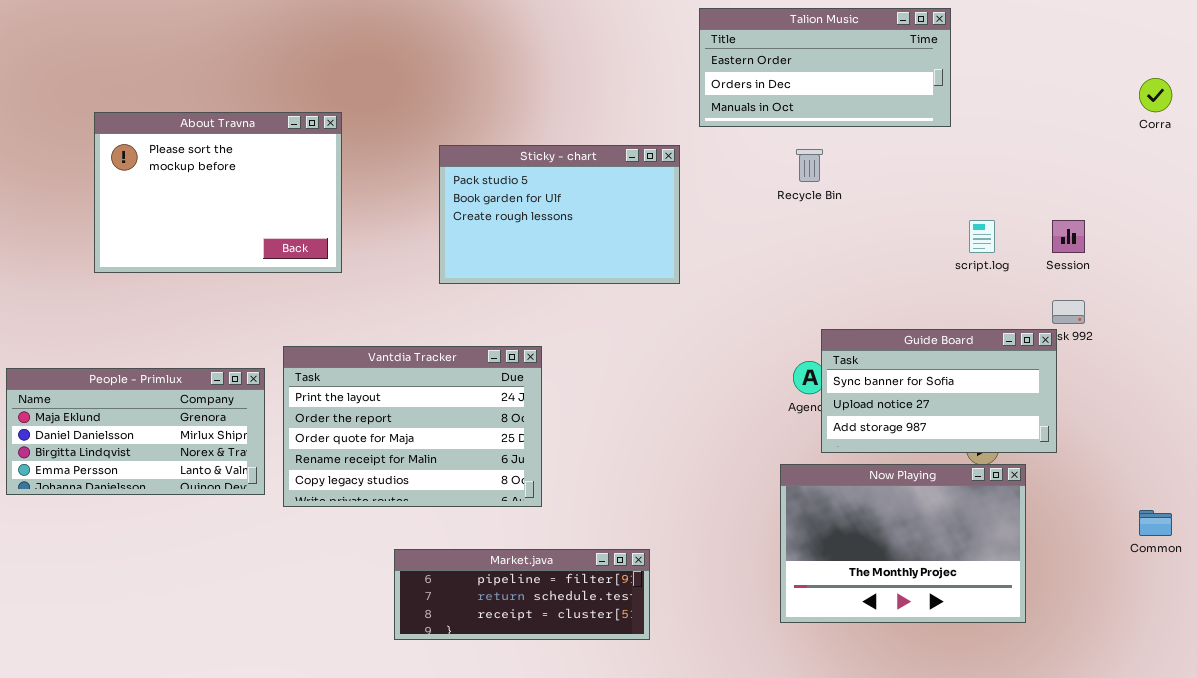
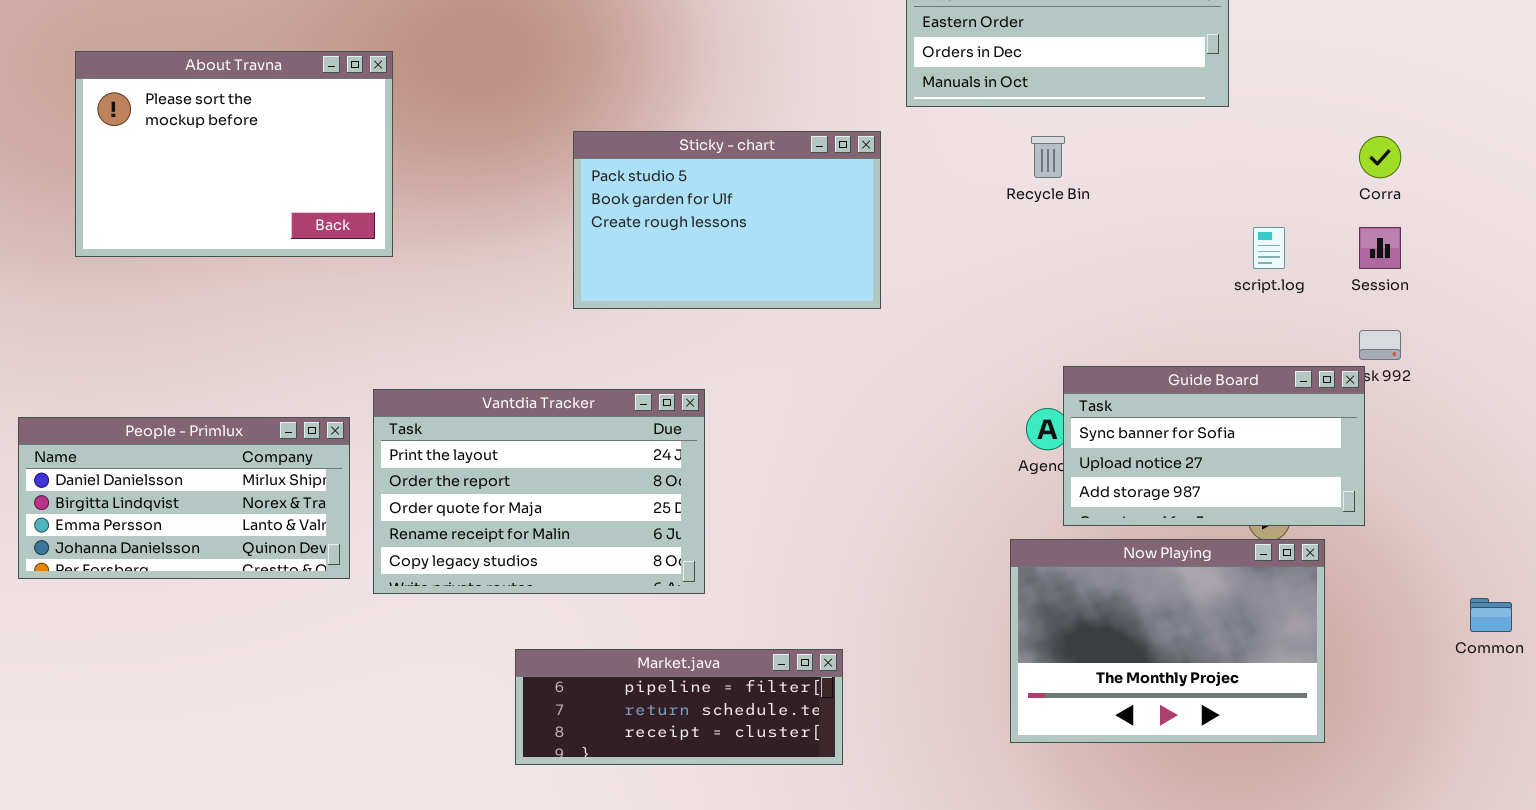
Corra: [1139,78,1172,112] -> [1359,136,1401,178], moved
About Travna: [94,112,342,273] -> [75,51,393,257], moved
People - Primlux: [6,368,265,495] -> [18,417,350,579], scrolled down 1 row

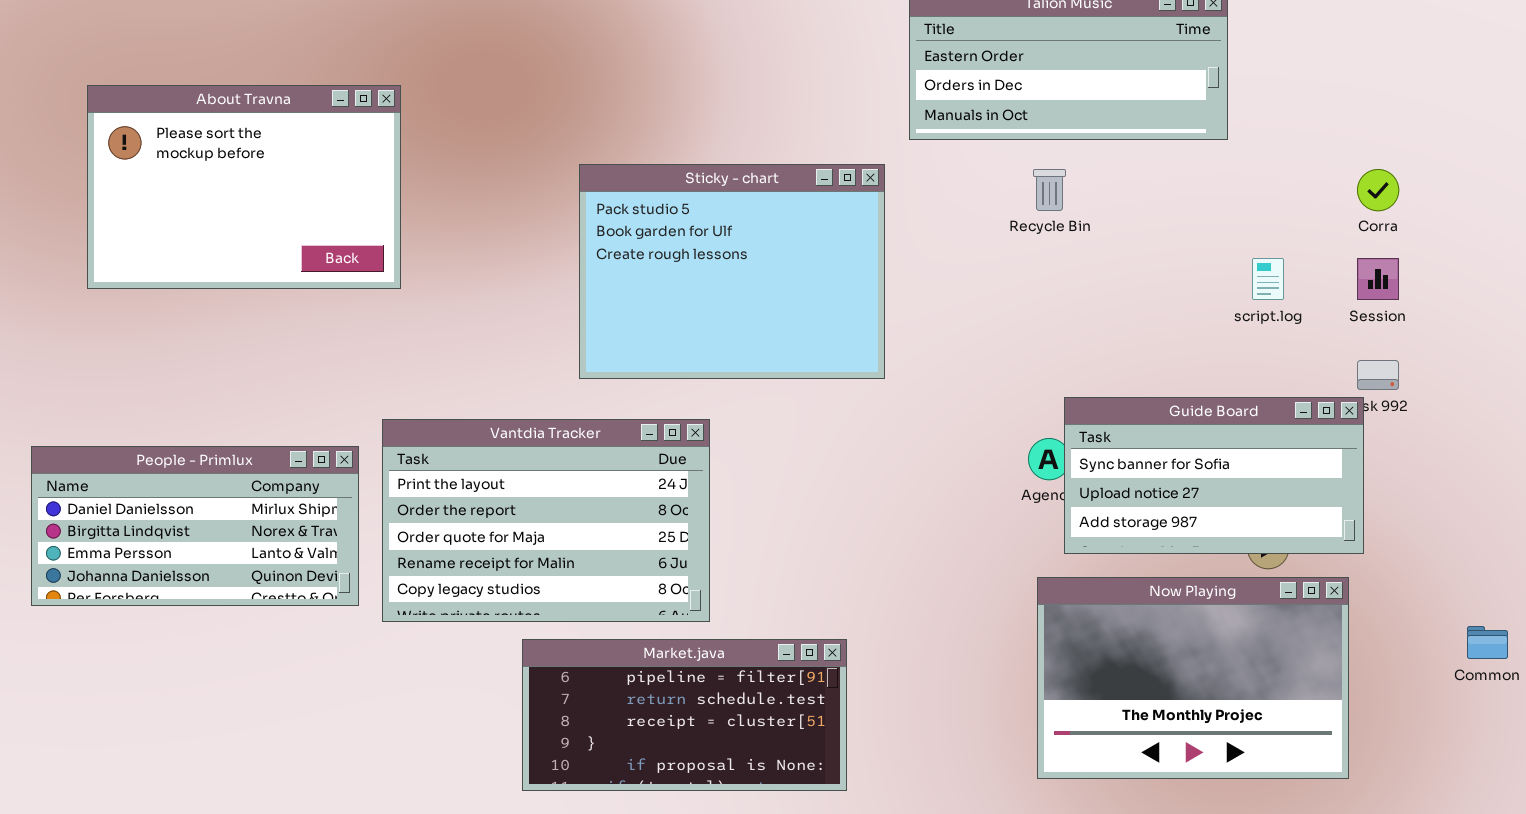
Sticky - chart: [573,131,881,309] -> [579,164,885,379], resized
Now Playing: [1010,539,1325,743] -> [1037,577,1349,779], moved
Market.java: [515,649,843,765] -> [522,639,847,791], resized

